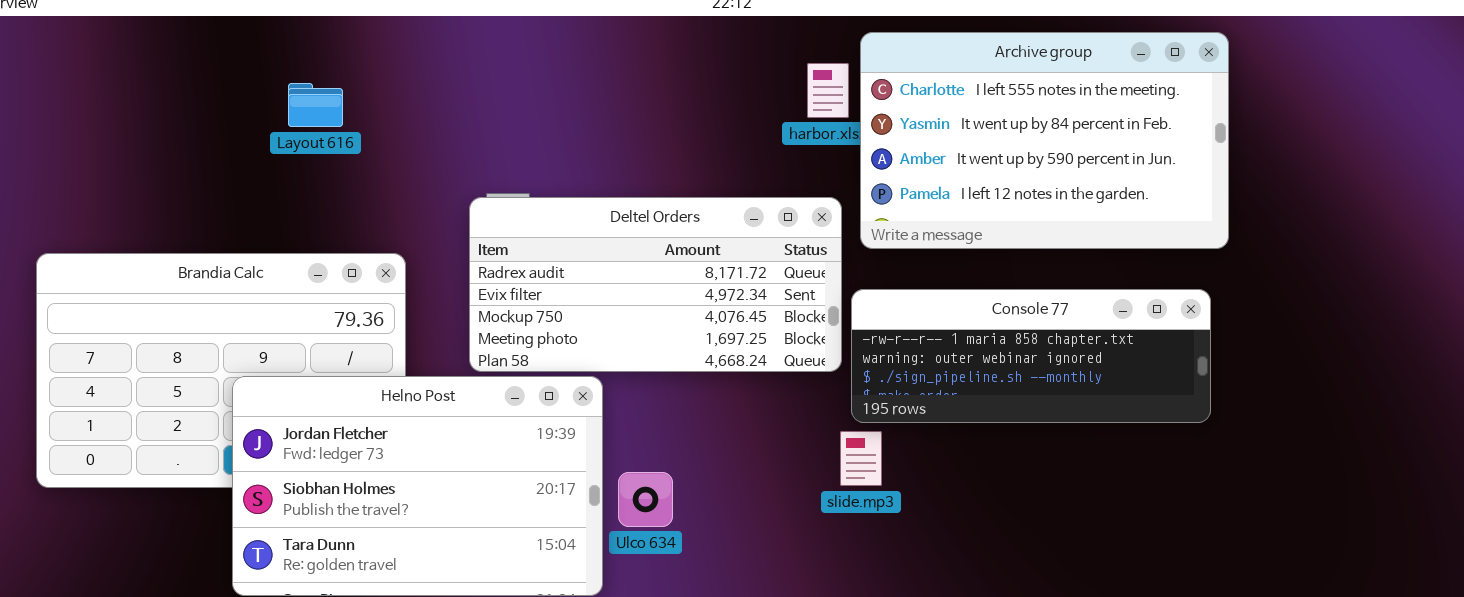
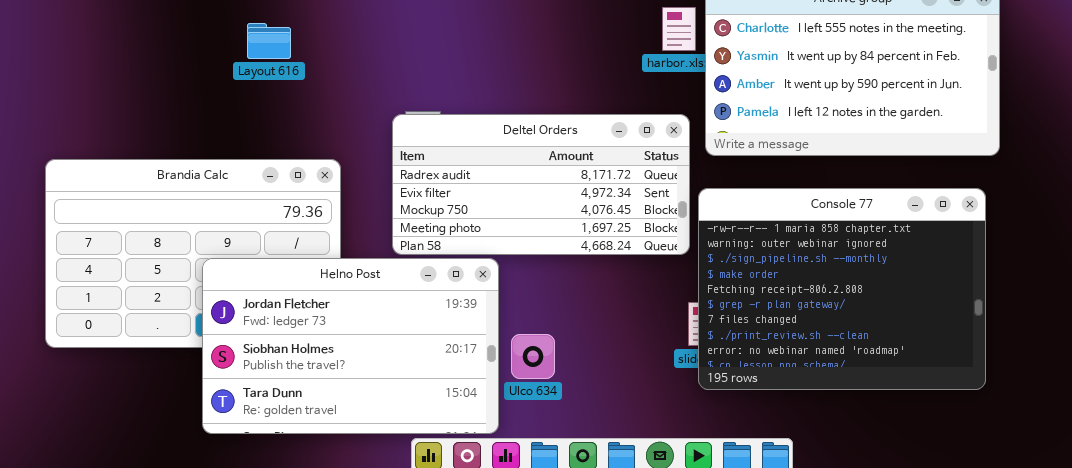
Console 77: [851,289,1211,423] -> [698,188,986,390], resized

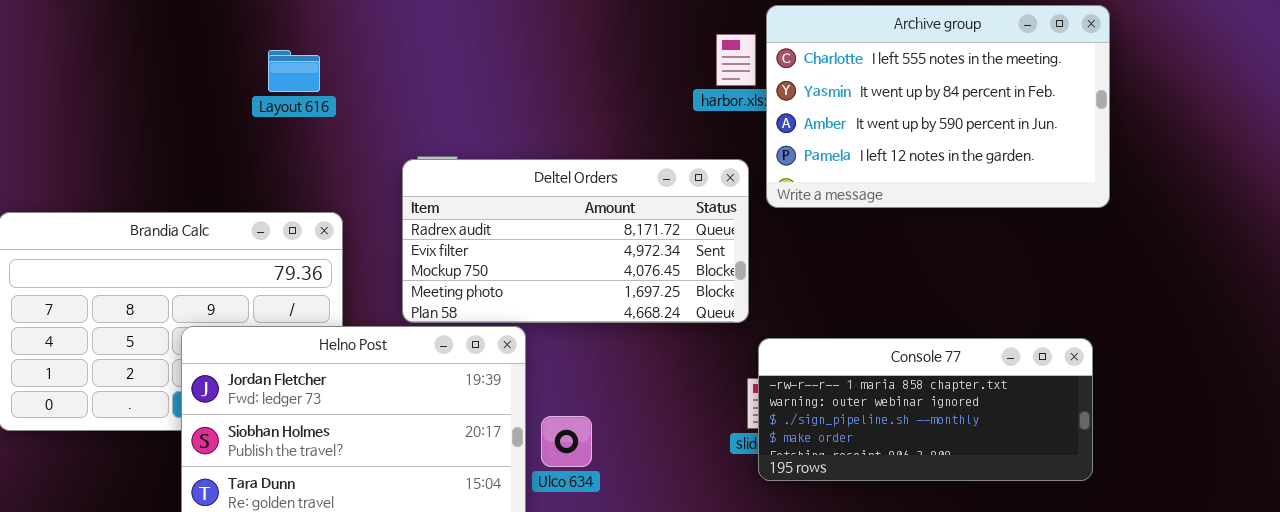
Layout 616: [247,23,291,59] -> [268,50,320,92], moved
Console 77: [698,188,986,390] -> [758,338,1093,481], resized

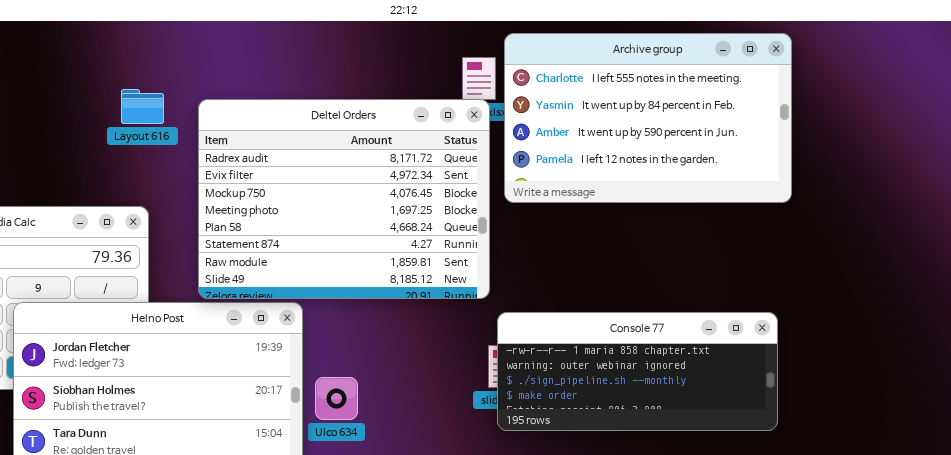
Layout 616: [268,50,320,92] -> [121,89,164,124], moved
Deltel Orders: [402,159,749,323] -> [198,99,490,299], resized

